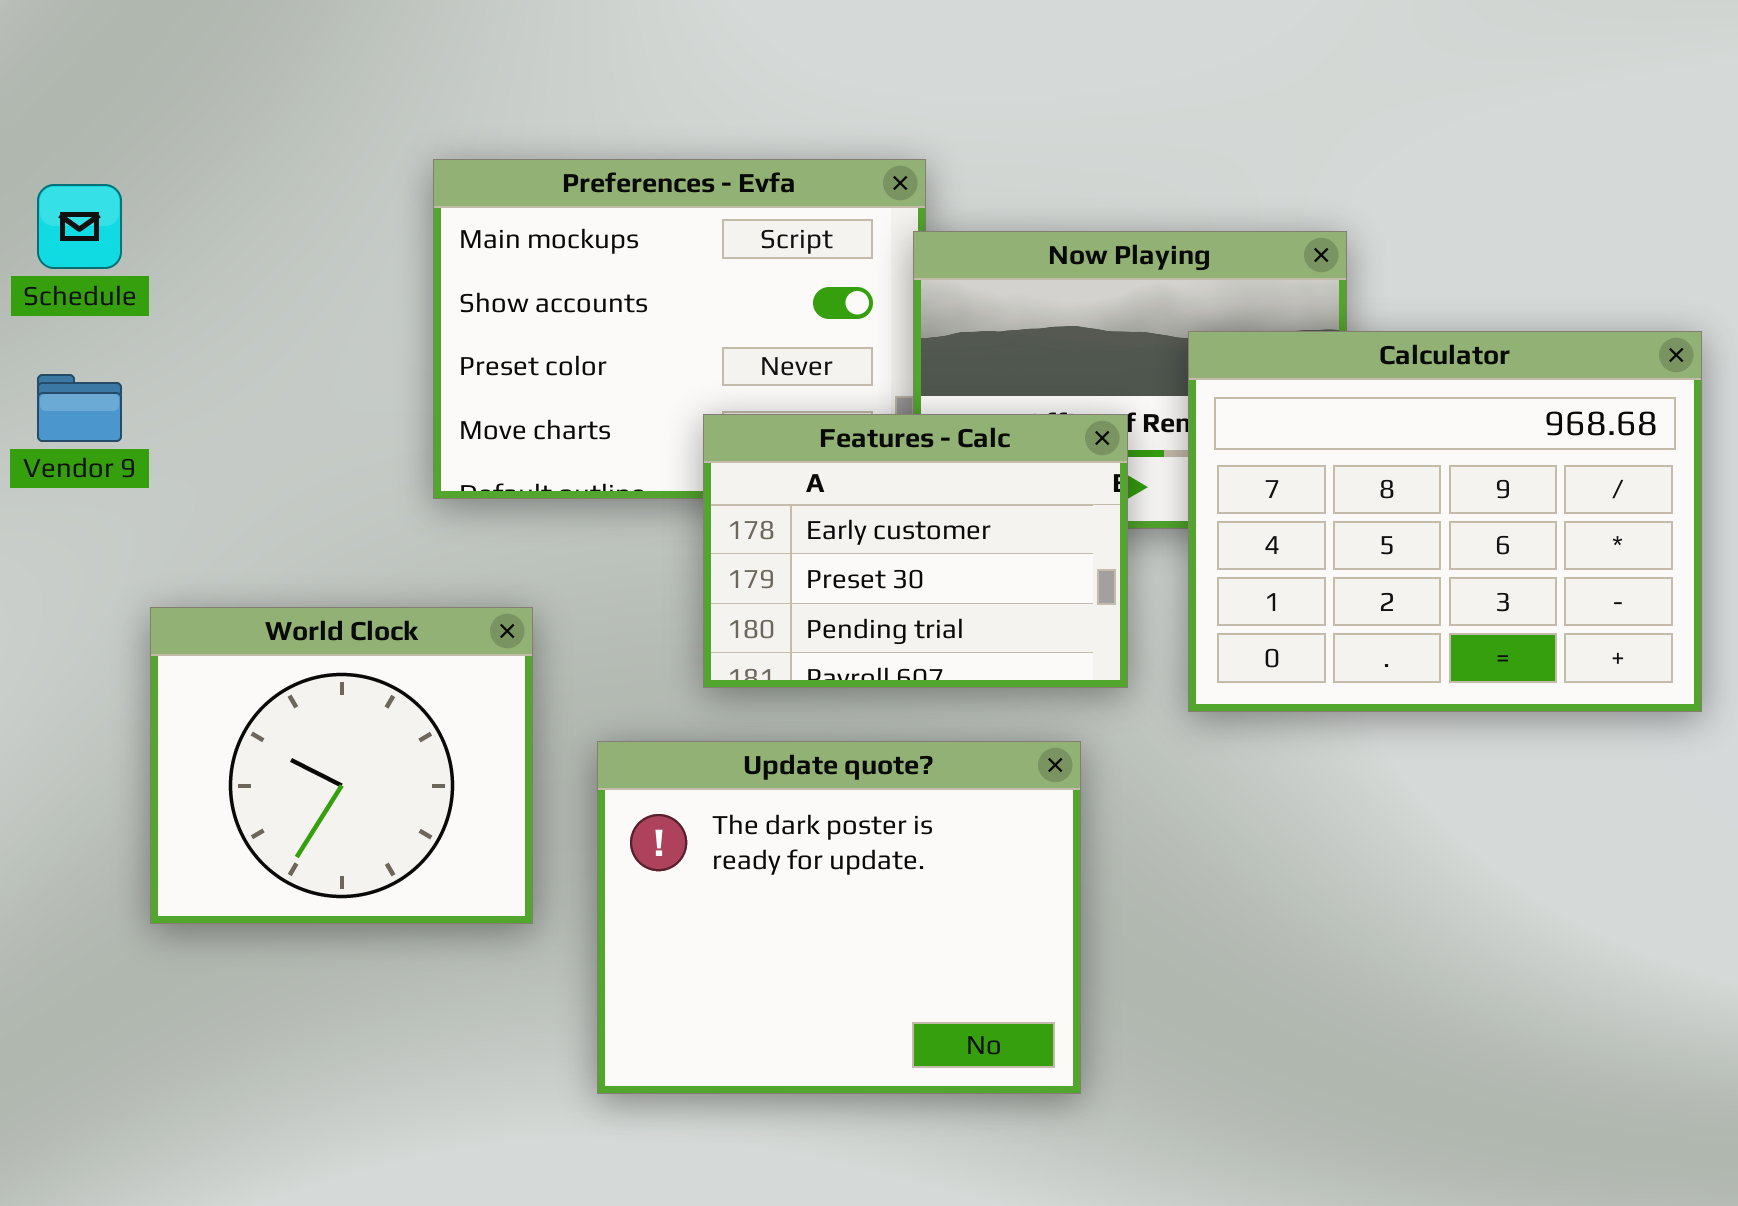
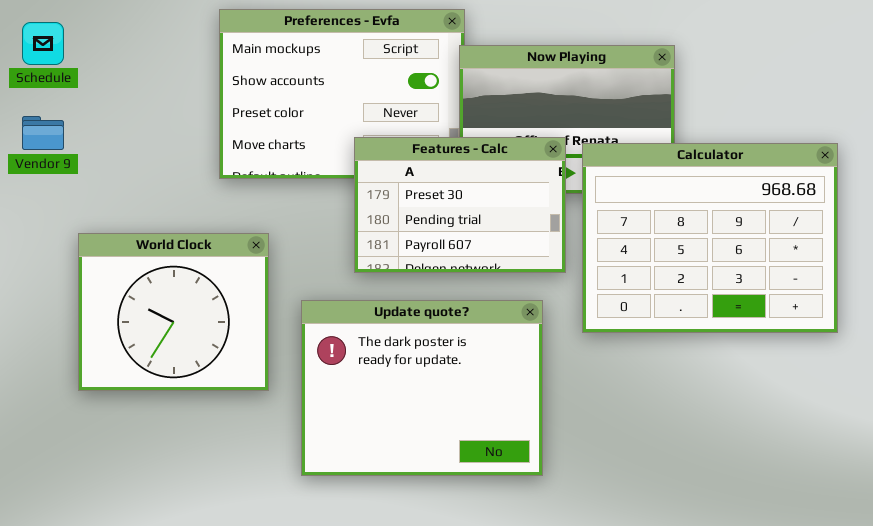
Calculator: [1188,331,1702,712] -> [582,143,838,333], moved
Features - Calc: [703,414,1128,688] -> [354,137,566,273], scrolled down 1 row

